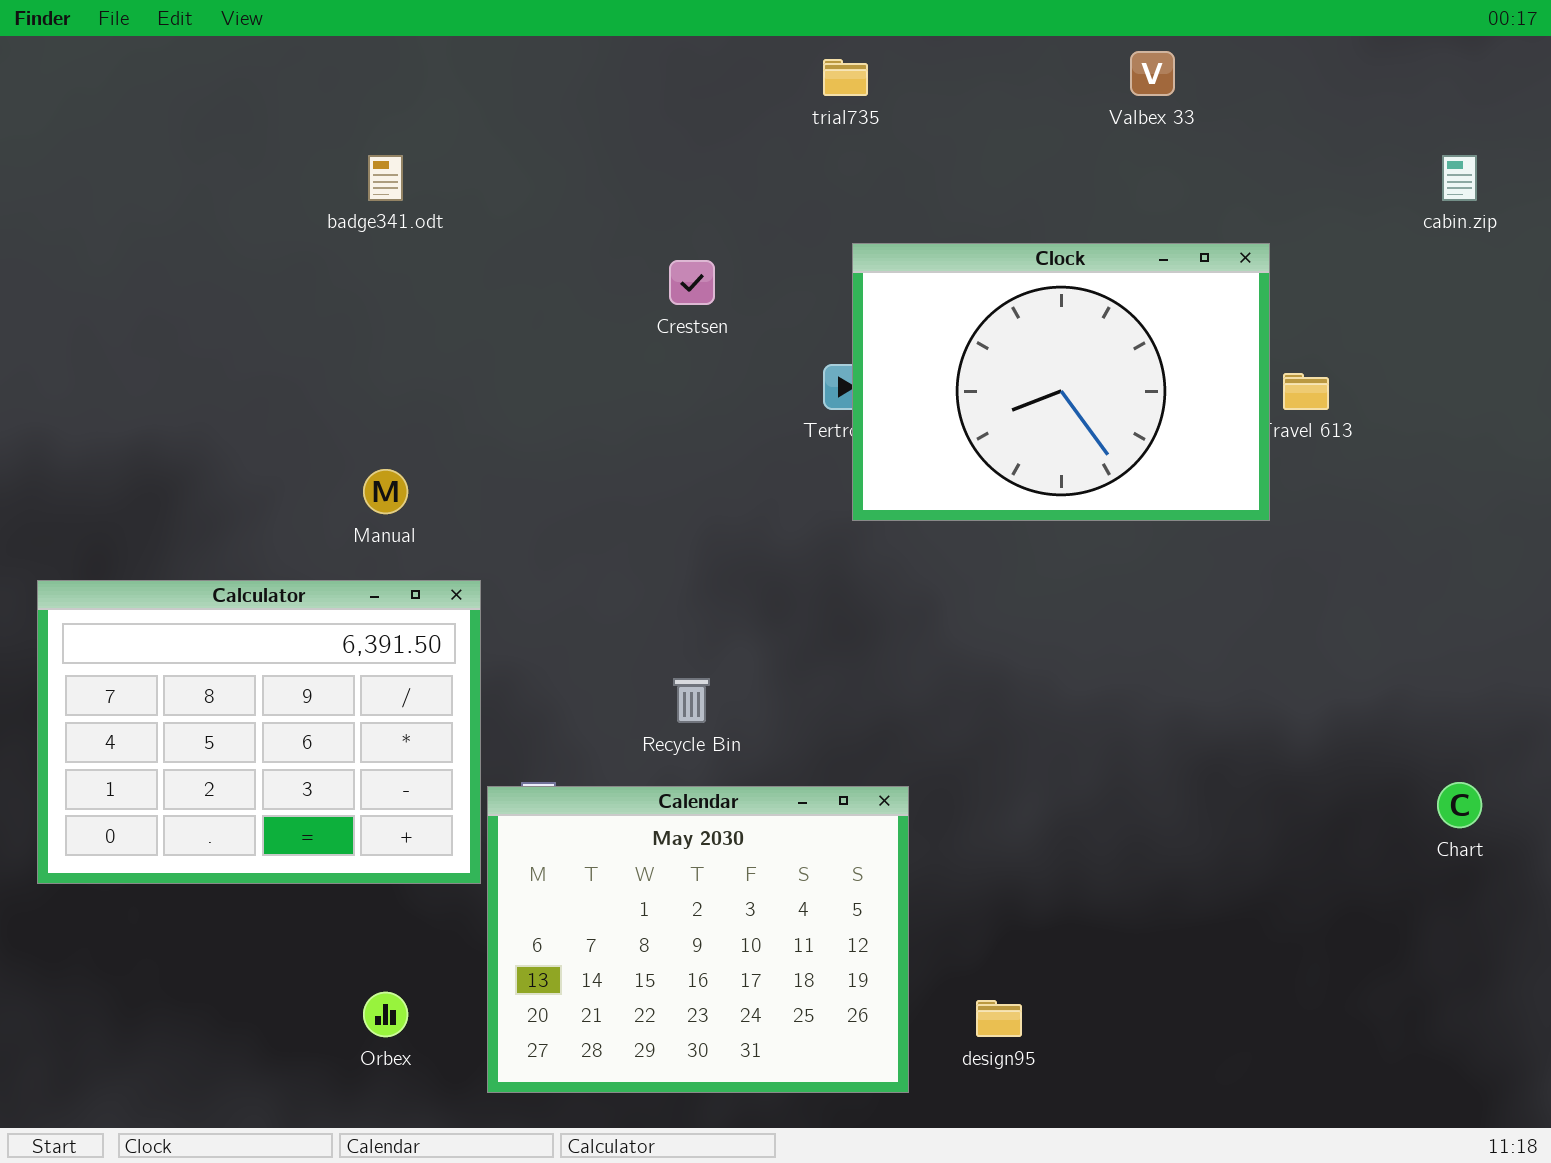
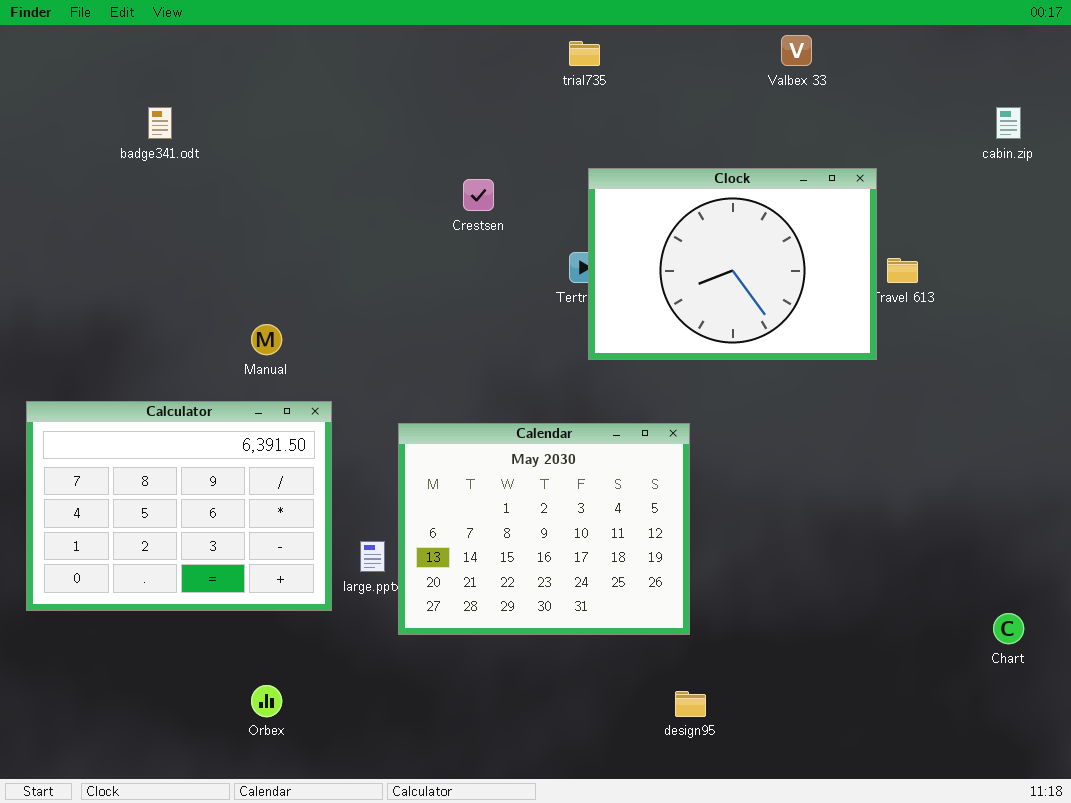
badge341.odt: [368,155,403,201] -> [148,107,172,139], moved
Chart: [1437,782,1482,828] -> [993,613,1024,644], moved
Calendar: [487,786,909,1093] -> [398,423,690,635], moved

